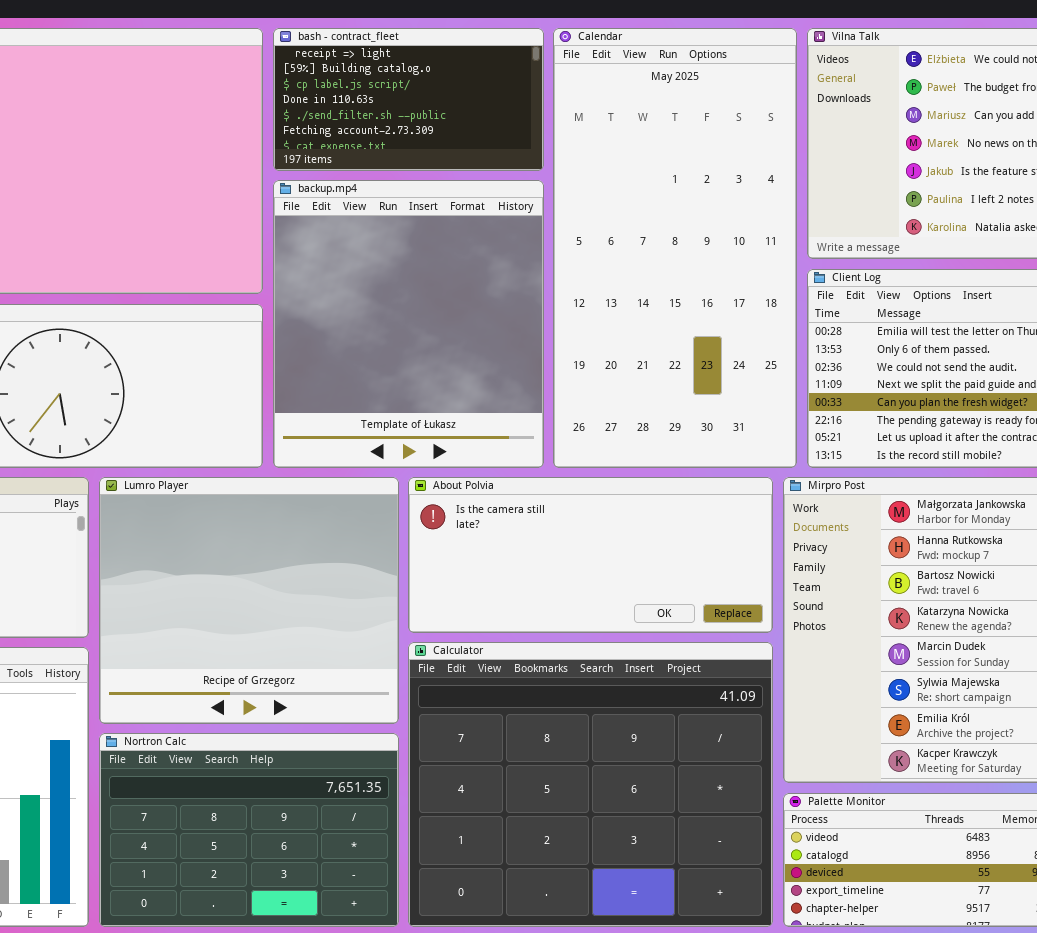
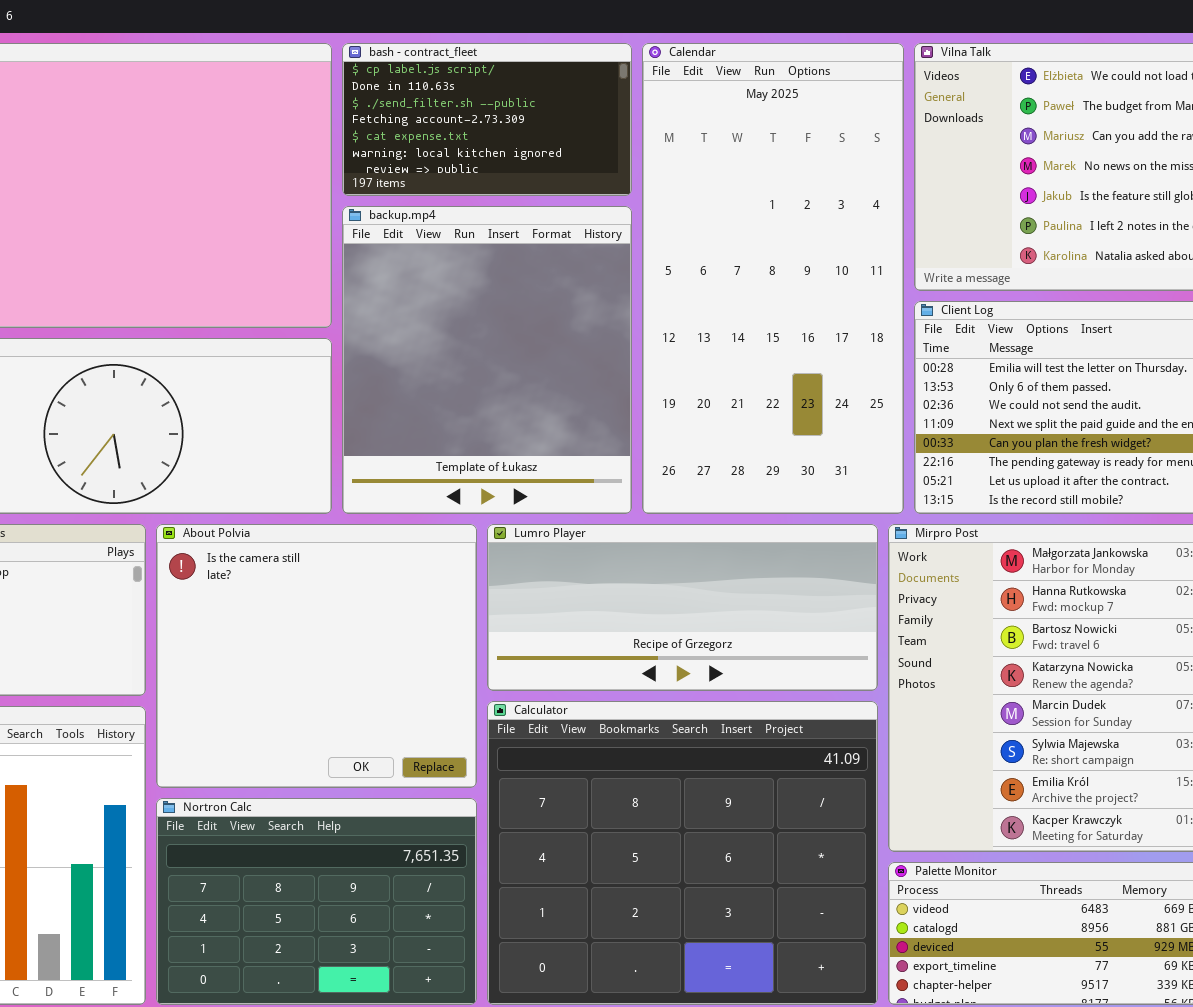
bash - contract_fleet: [273,28,544,171] -> [342,43,632,196], scrolled down 2 rows
Lumro Player: [99,477,399,724] -> [487,524,878,691], moved, resized
About Polvia: [408,477,773,633] -> [156,524,477,788], moved, resized

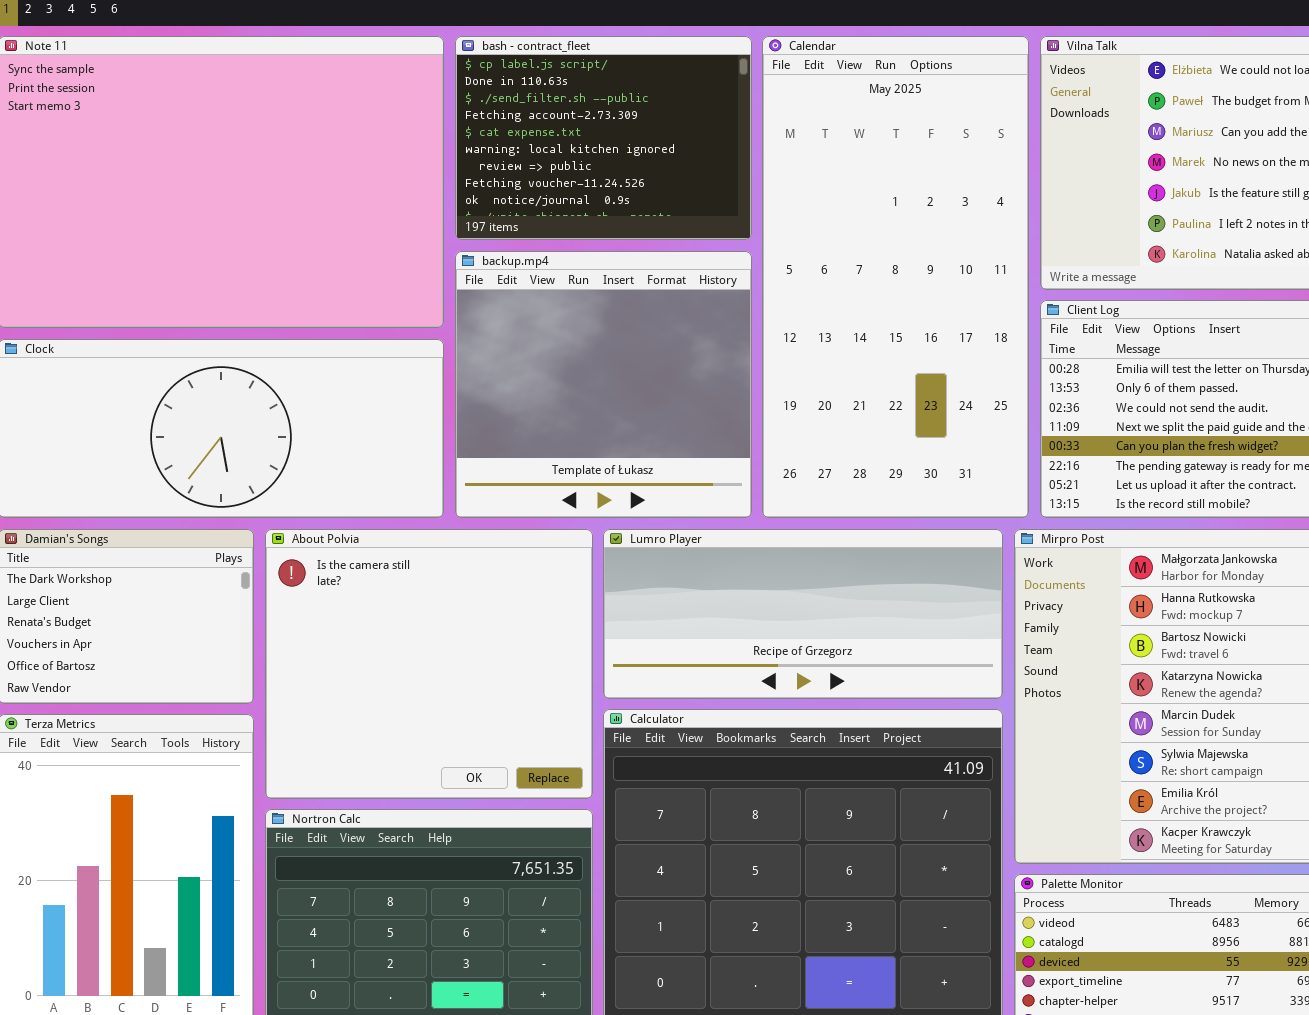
bash - contract_fleet: [342,43,632,196] -> [455,36,752,240], resized
backup.mp4: [342,206,632,514] -> [455,251,752,518], resized

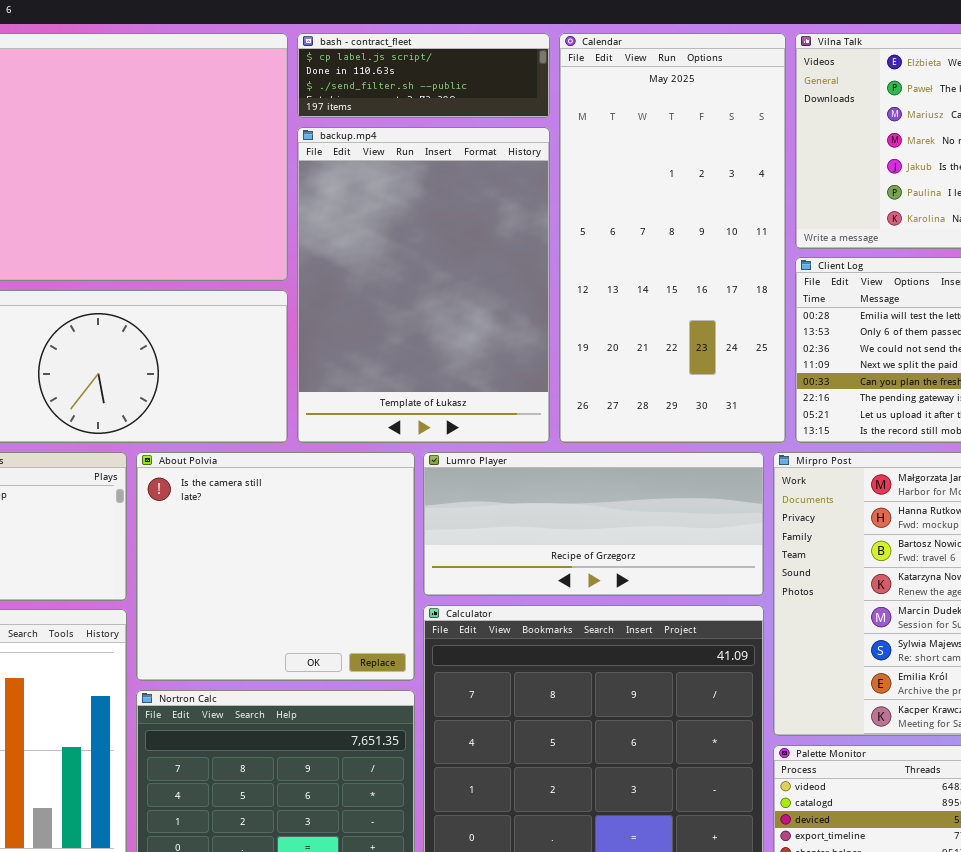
bash - contract_fleet: [455,36,752,240] -> [297,33,550,118], resized
backup.mp4: [455,251,752,518] -> [297,127,550,443], resized

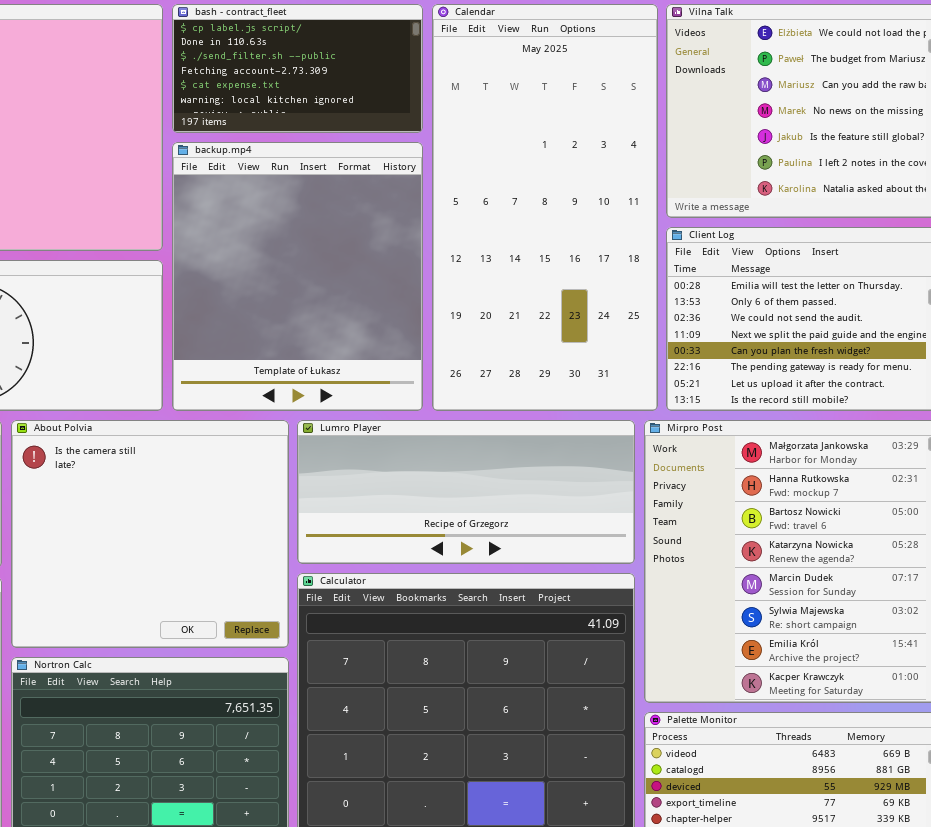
bash - contract_fleet: [297,33,550,118] -> [172,4,423,133], resized
backup.mp4: [297,127,550,443] -> [172,142,423,411], resized

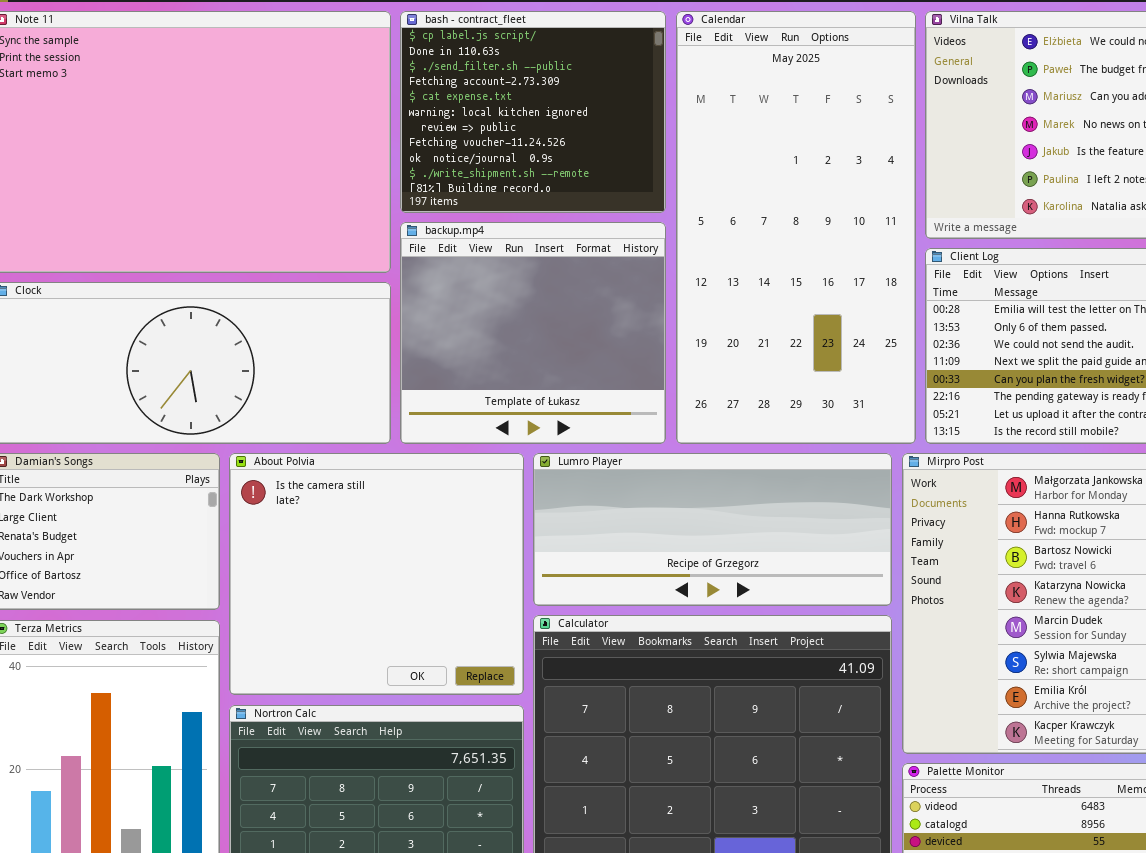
bash - contract_fleet: [172,4,423,133] -> [400,11,666,213], resized
backup.mp4: [172,142,423,411] -> [400,222,666,444], resized

